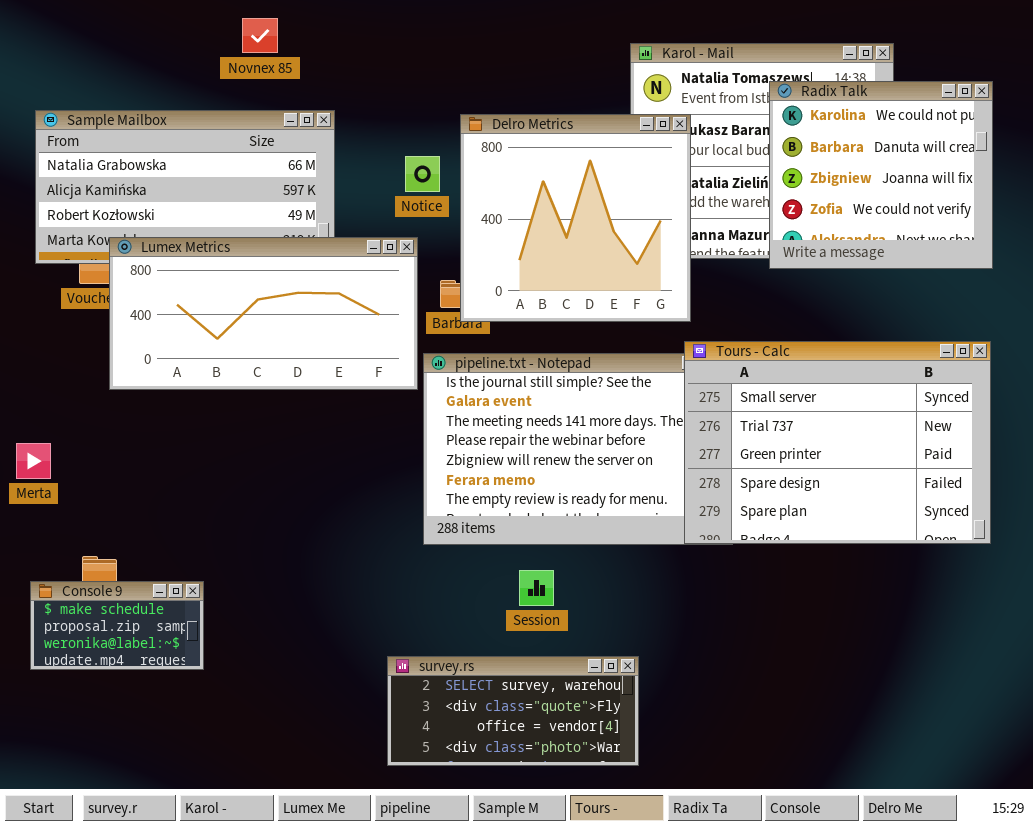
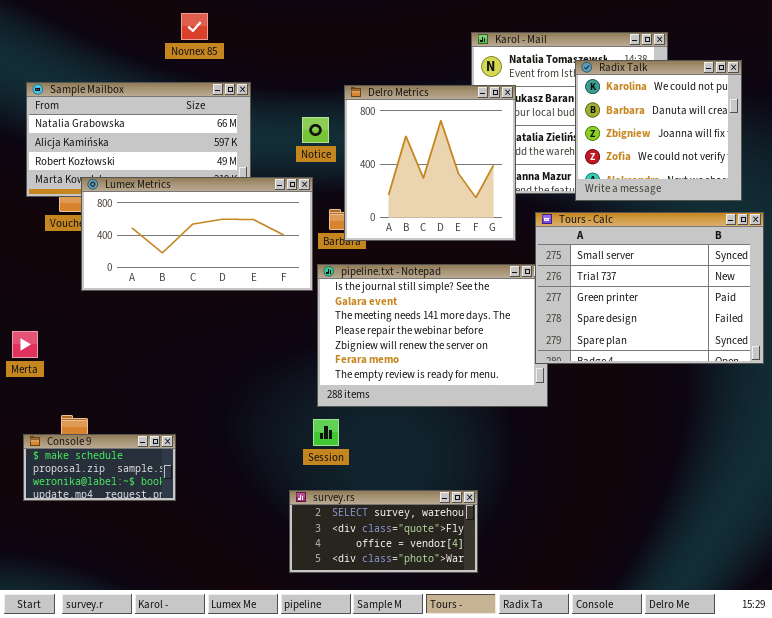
Tours - Calc: [684,341,991,544] -> [535,212,764,364], moved
Session: [519,570,554,606] -> [313,419,339,446], moved
Console 9: [30,581,204,670] -> [23,434,176,501], resized

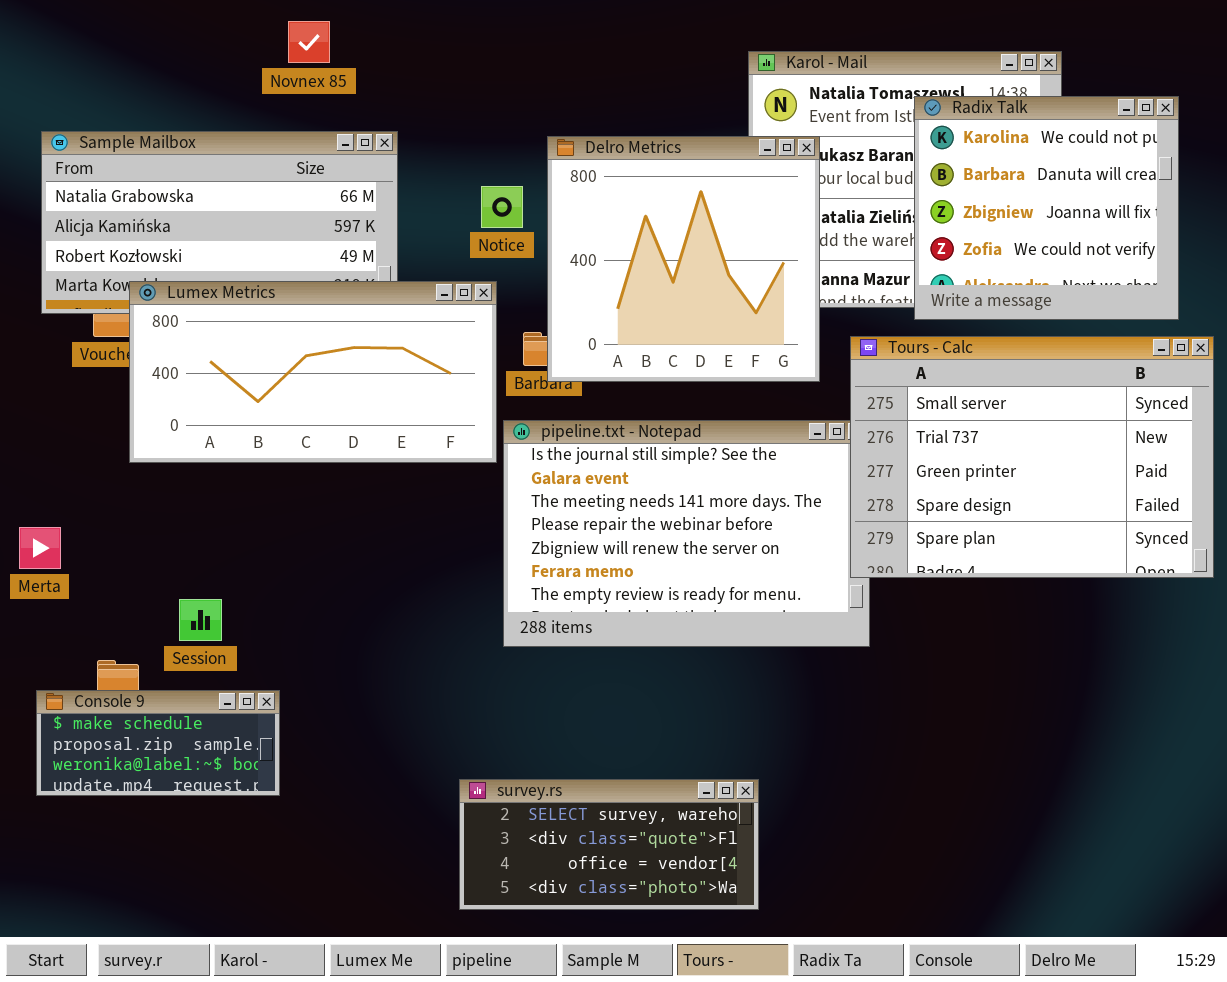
Session: [313,419,339,446] -> [179,599,222,641], moved

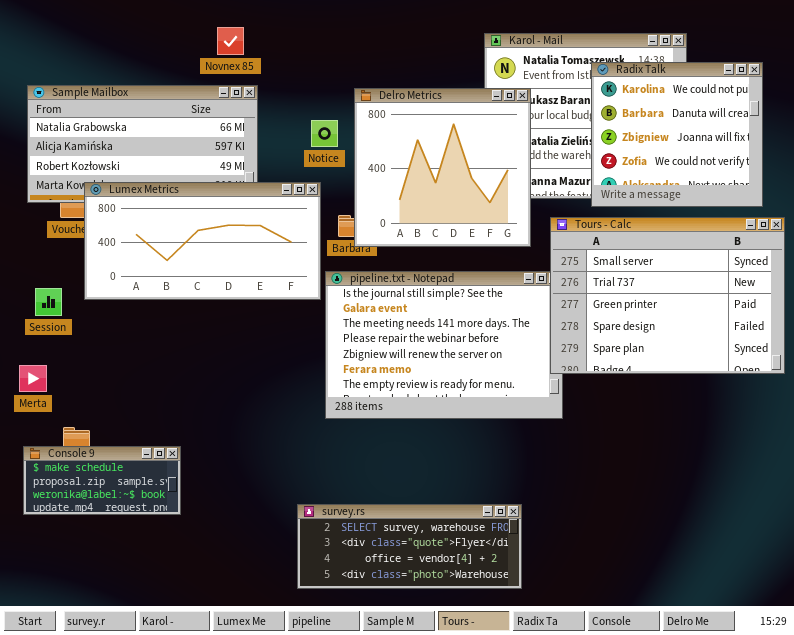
Novnex 85: [288,21,330,63] -> [217,27,244,55], moved
Merta: [19,527,61,569] -> [19,365,47,392], moved
Session: [179,599,222,641] -> [35,288,62,316], moved
survey.rs: [459,779,759,910] -> [297,504,522,589], resized

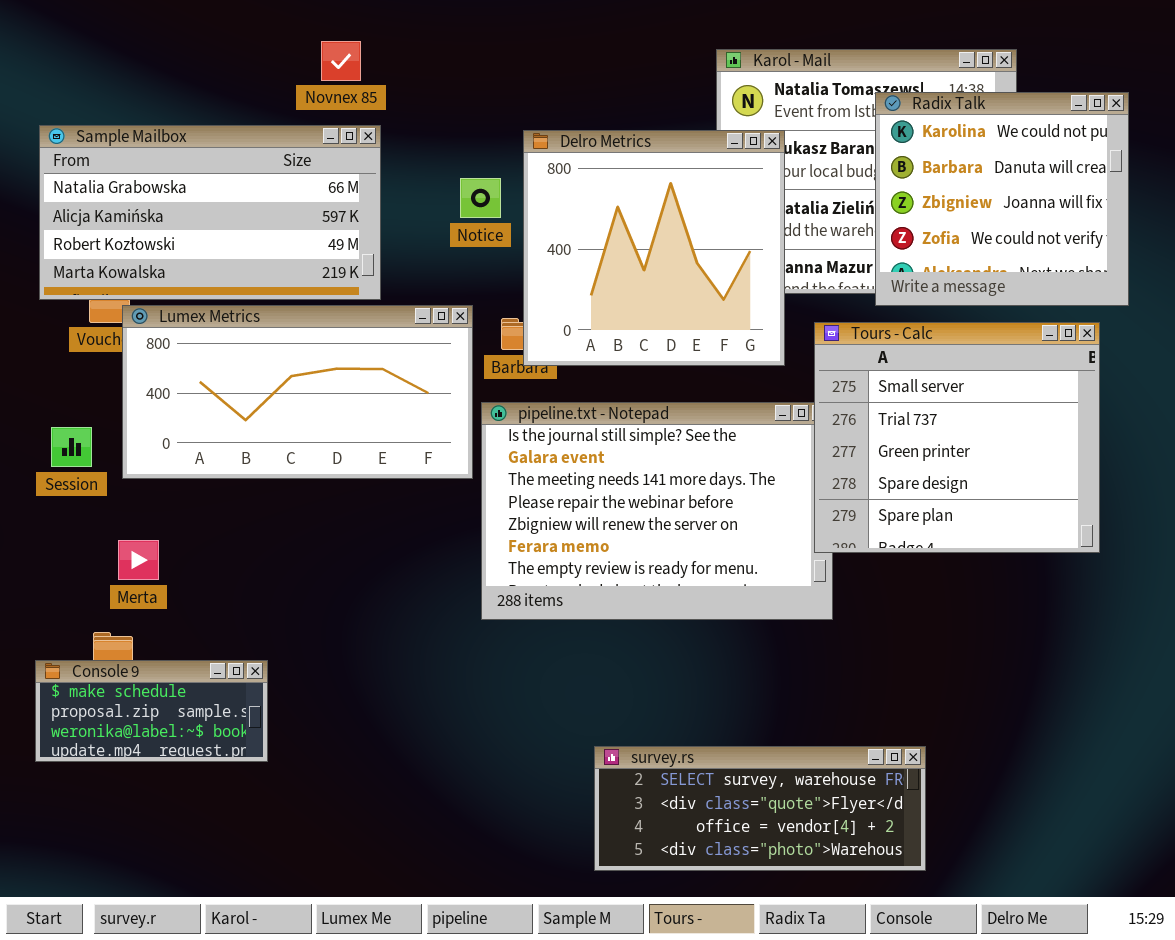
Lumex Metrics: [84,182,321,300] -> [122,305,473,479], moved
Tours - Calc: [550,217,785,374] -> [814,322,1100,553], resized
Merta: [19,365,47,392] -> [118,540,159,580], moved
survey.rs: [297,504,522,589] -> [594,746,926,871], moved

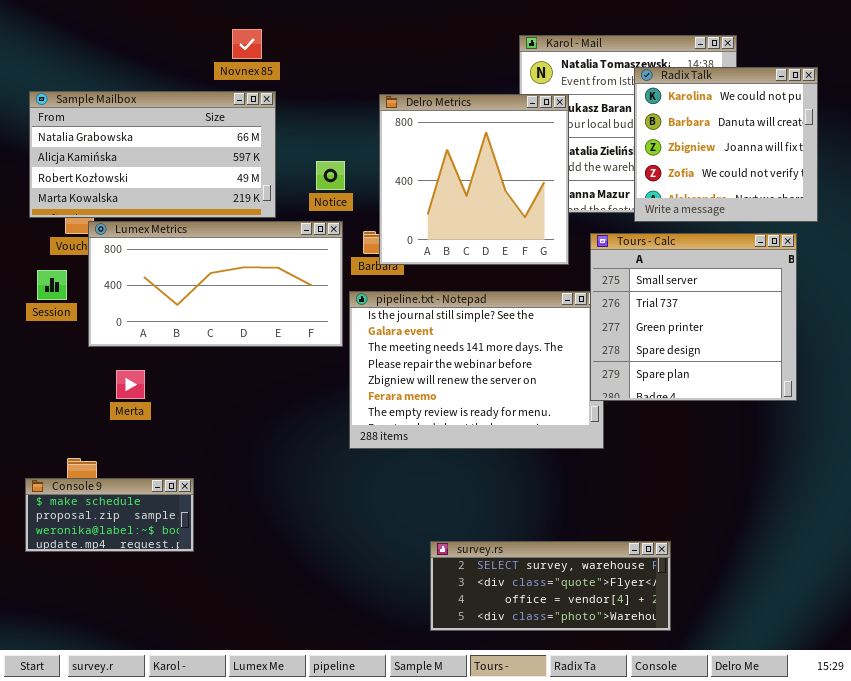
Notice: [460,178,501,218] -> [316,161,345,190], moved
Session: [51,427,92,467] -> [37,270,67,300], moved
Merta: [118,540,159,580] -> [116,370,145,399], moved

